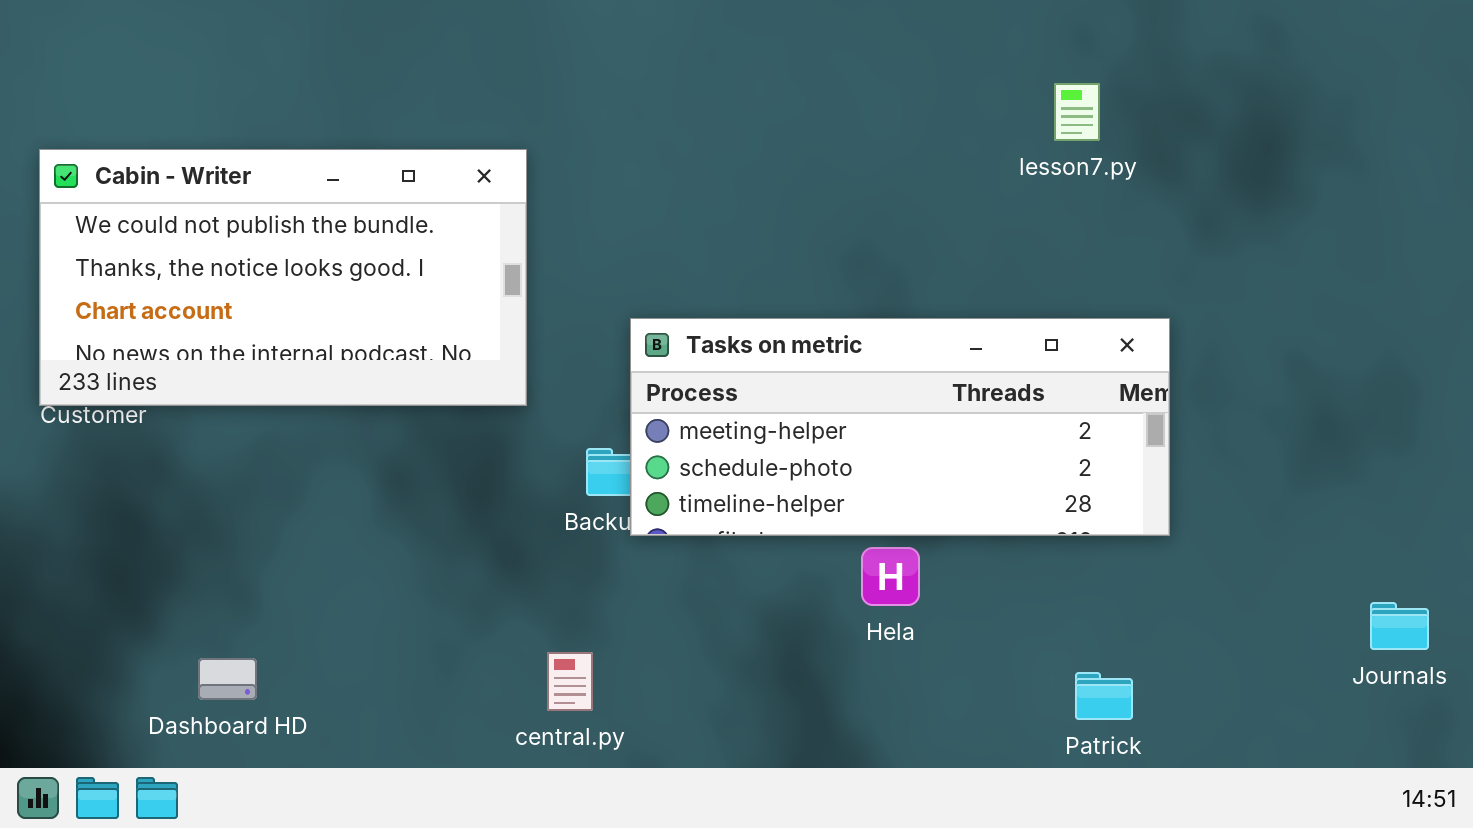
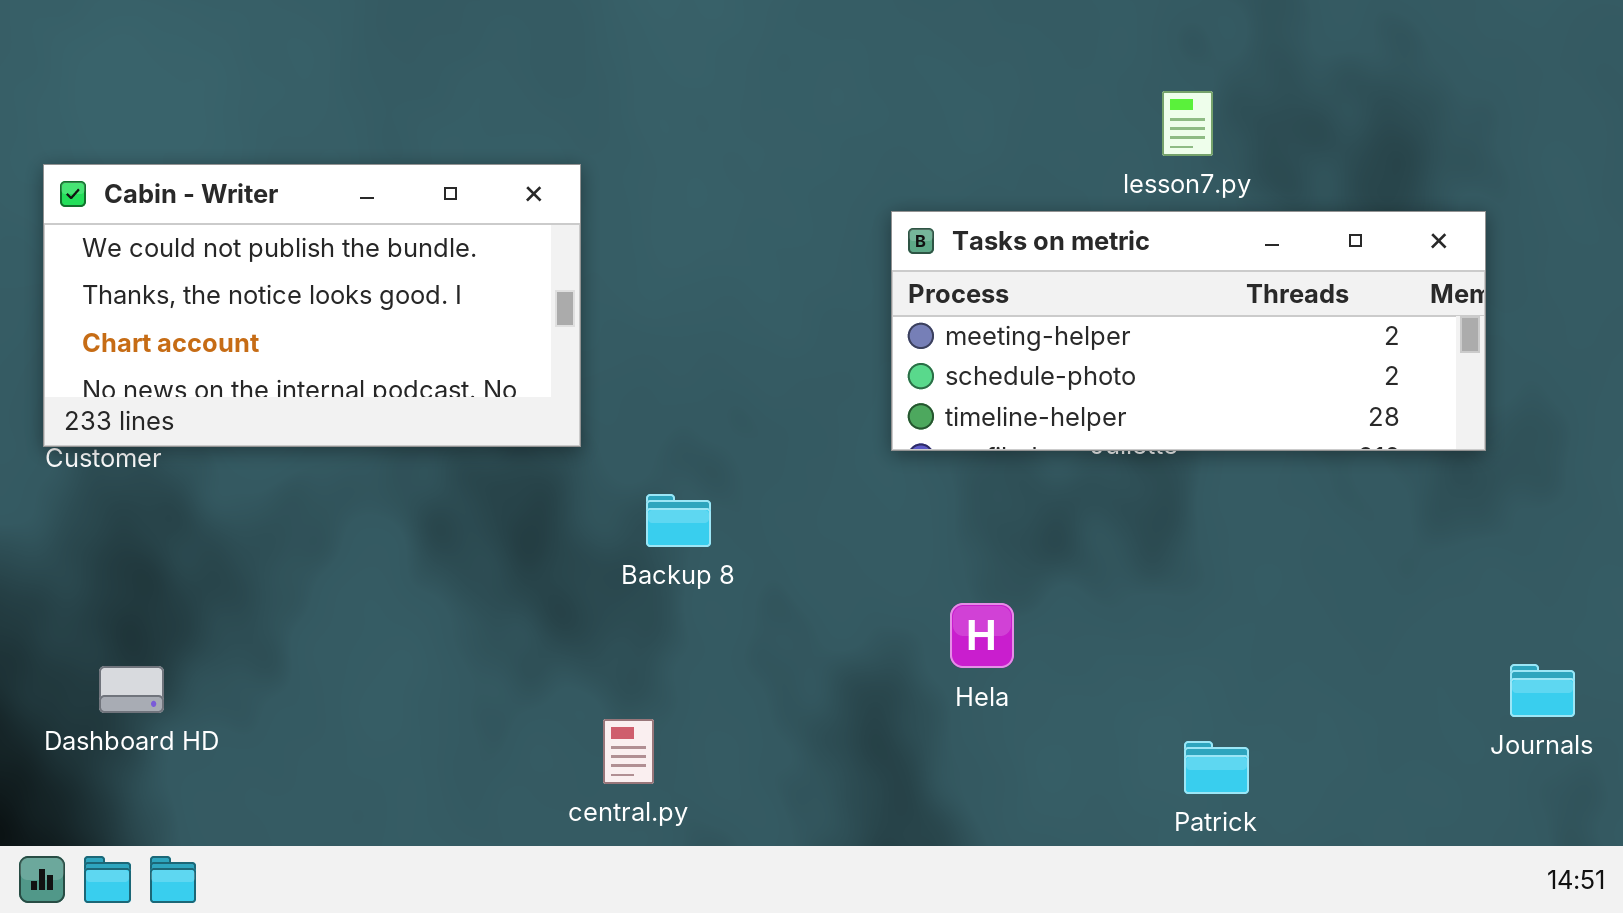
Tasks on metric: [630,318,1170,536] -> [891,211,1486,451], moved
Dashboard HD: [198,658,257,700] -> [99,666,164,713], moved

